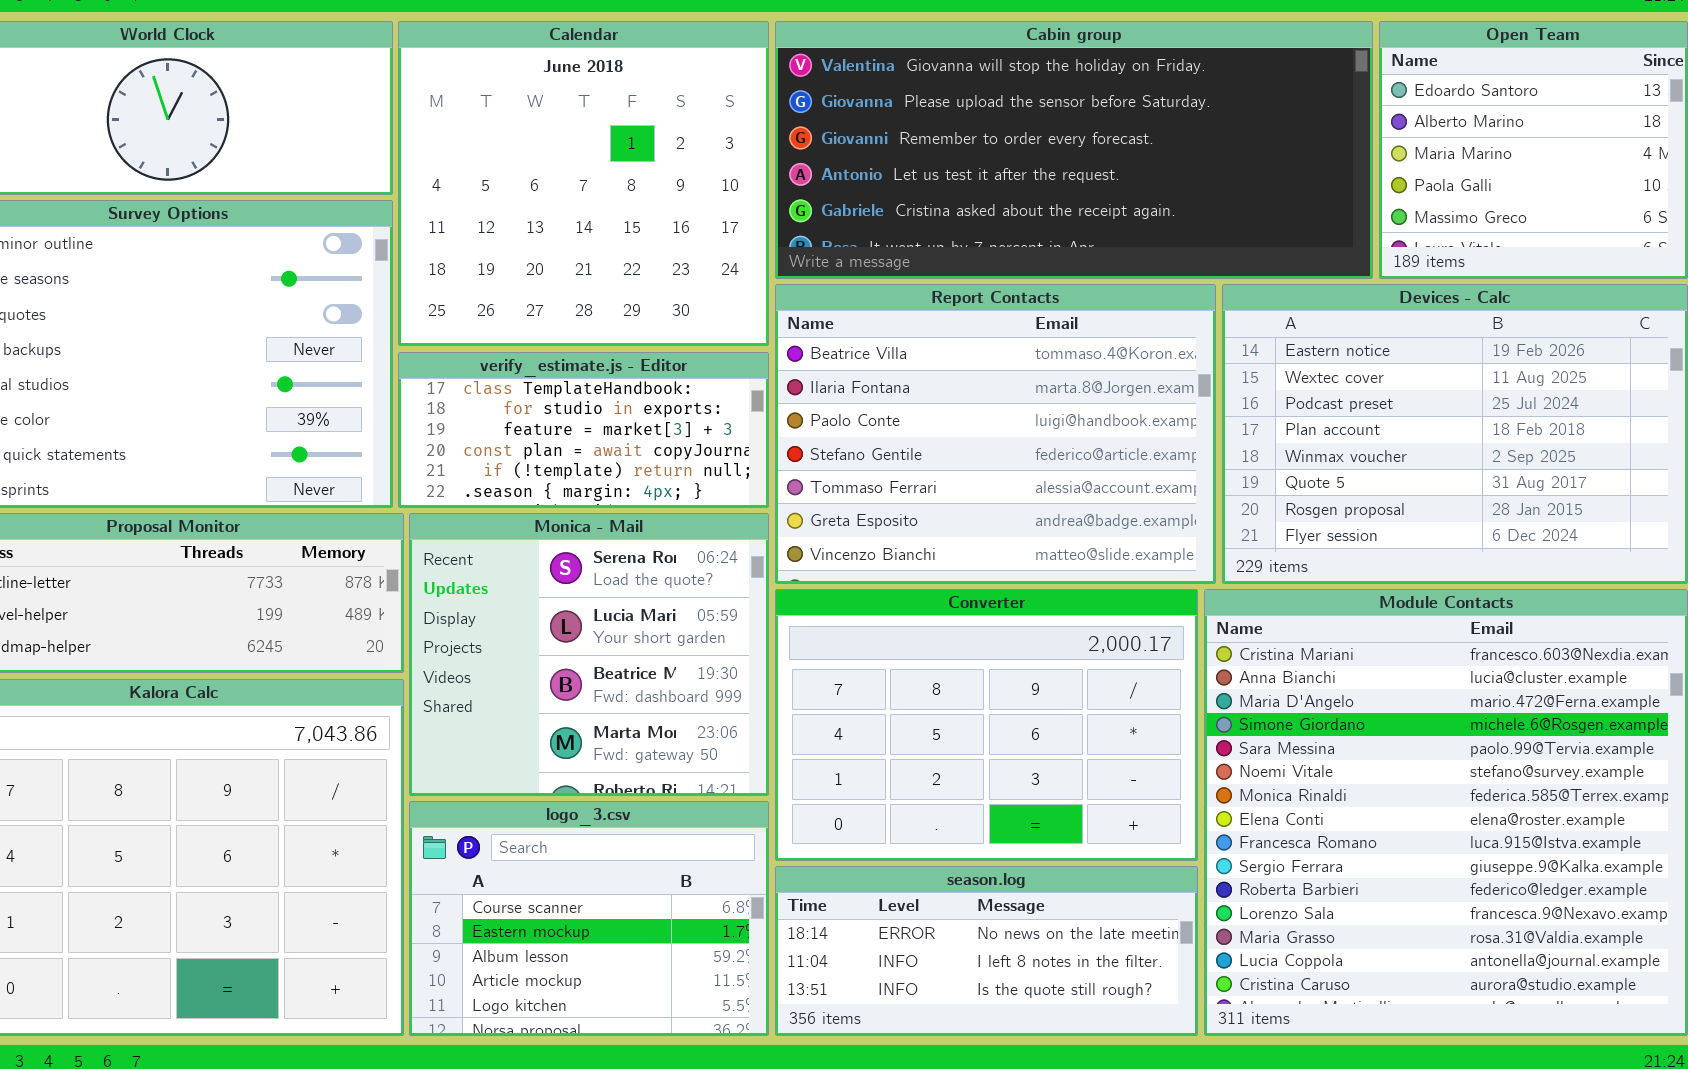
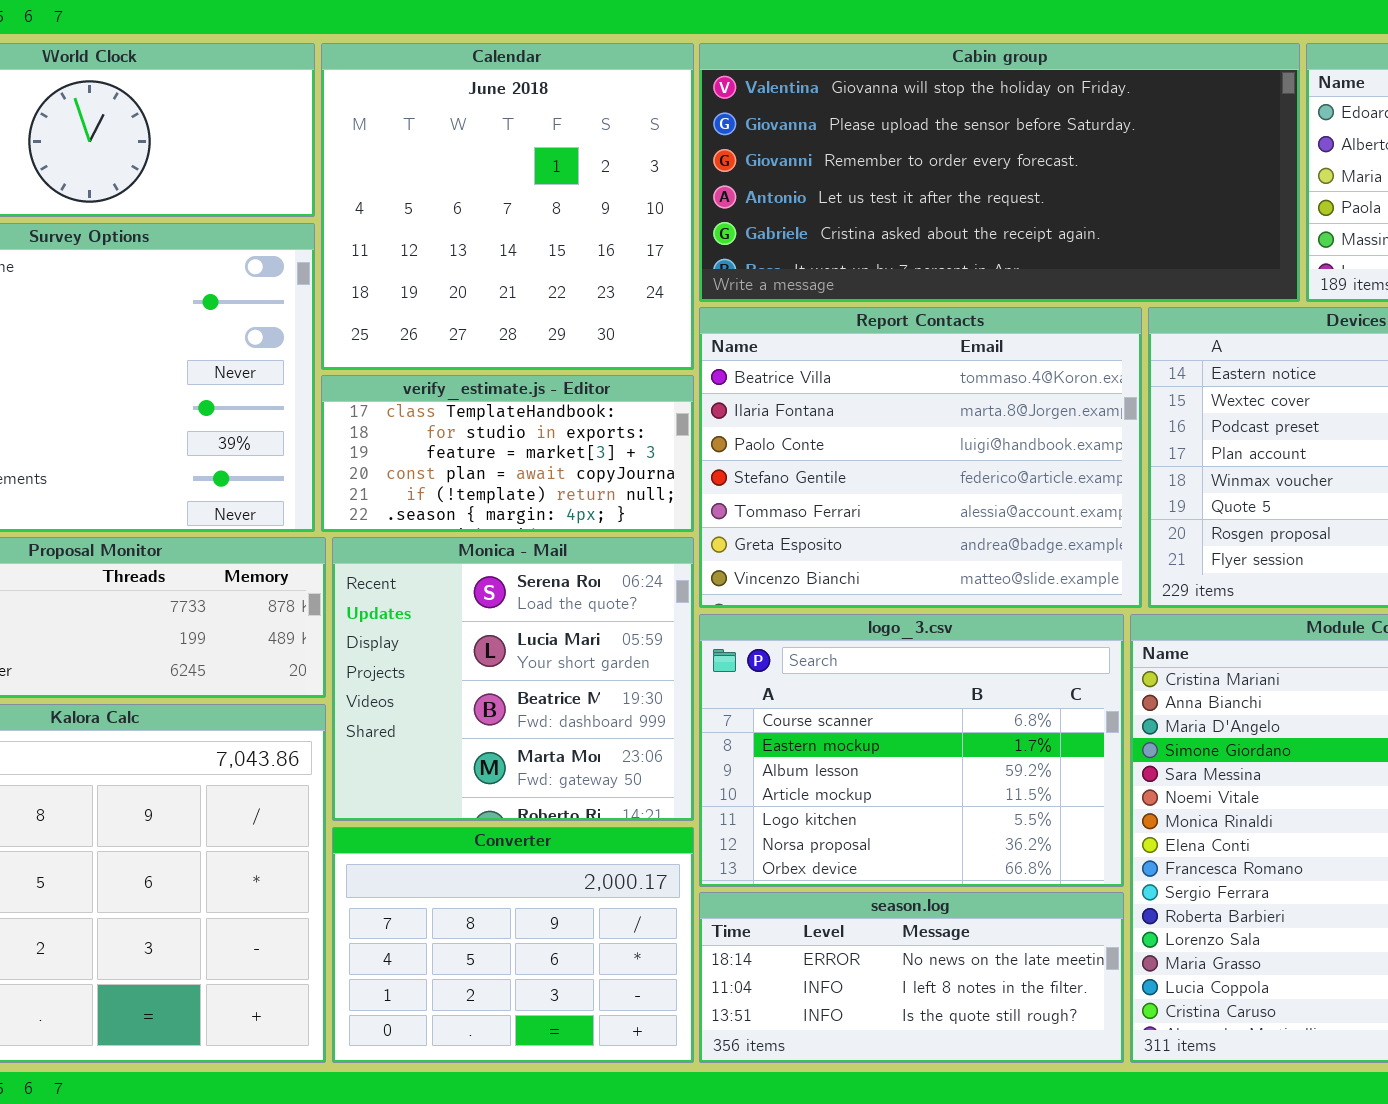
Converter: [775,589,1198,861] -> [332,827,694,1063], moved, resized
logo_3.csv: [409,801,769,1036] -> [699,614,1124,887], moved, resized

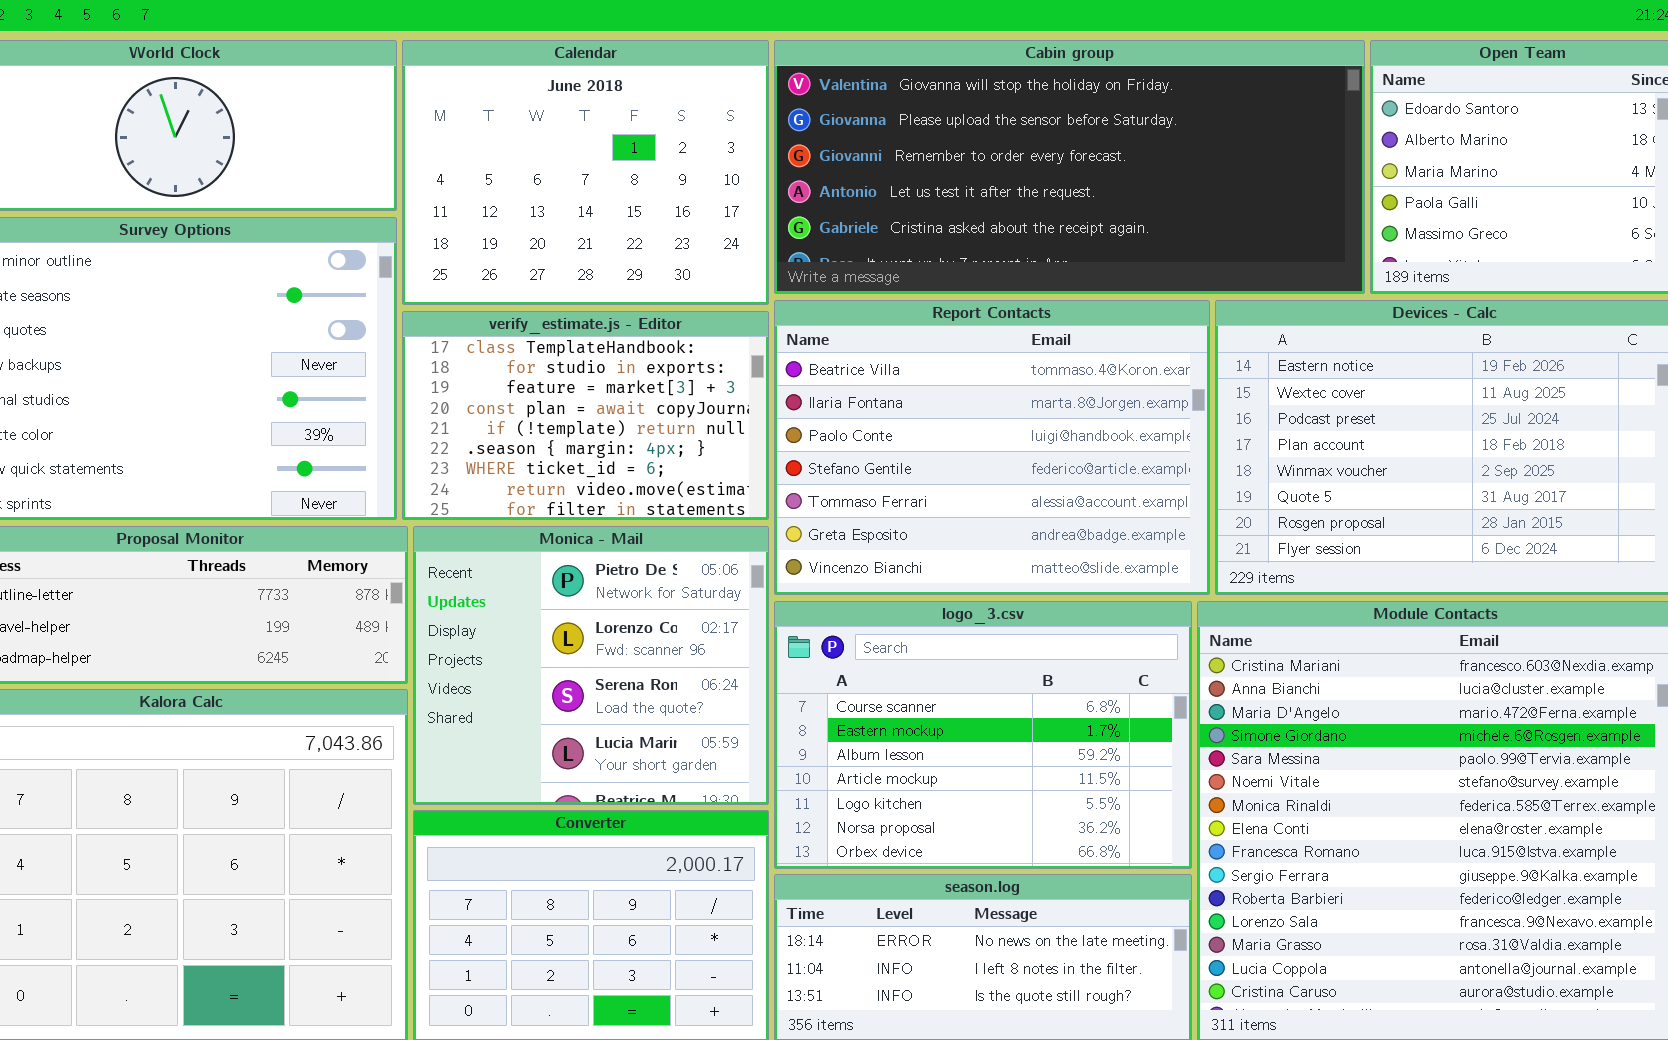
Calendar: [321,43,694,370] -> [402,40,769,305], resized
verify_estimate.js - Editor: [321,375,694,532] -> [402,311,769,520], resized
Monica - Mail: [332,537,694,821] -> [413,526,769,805], scrolled up 2 rows

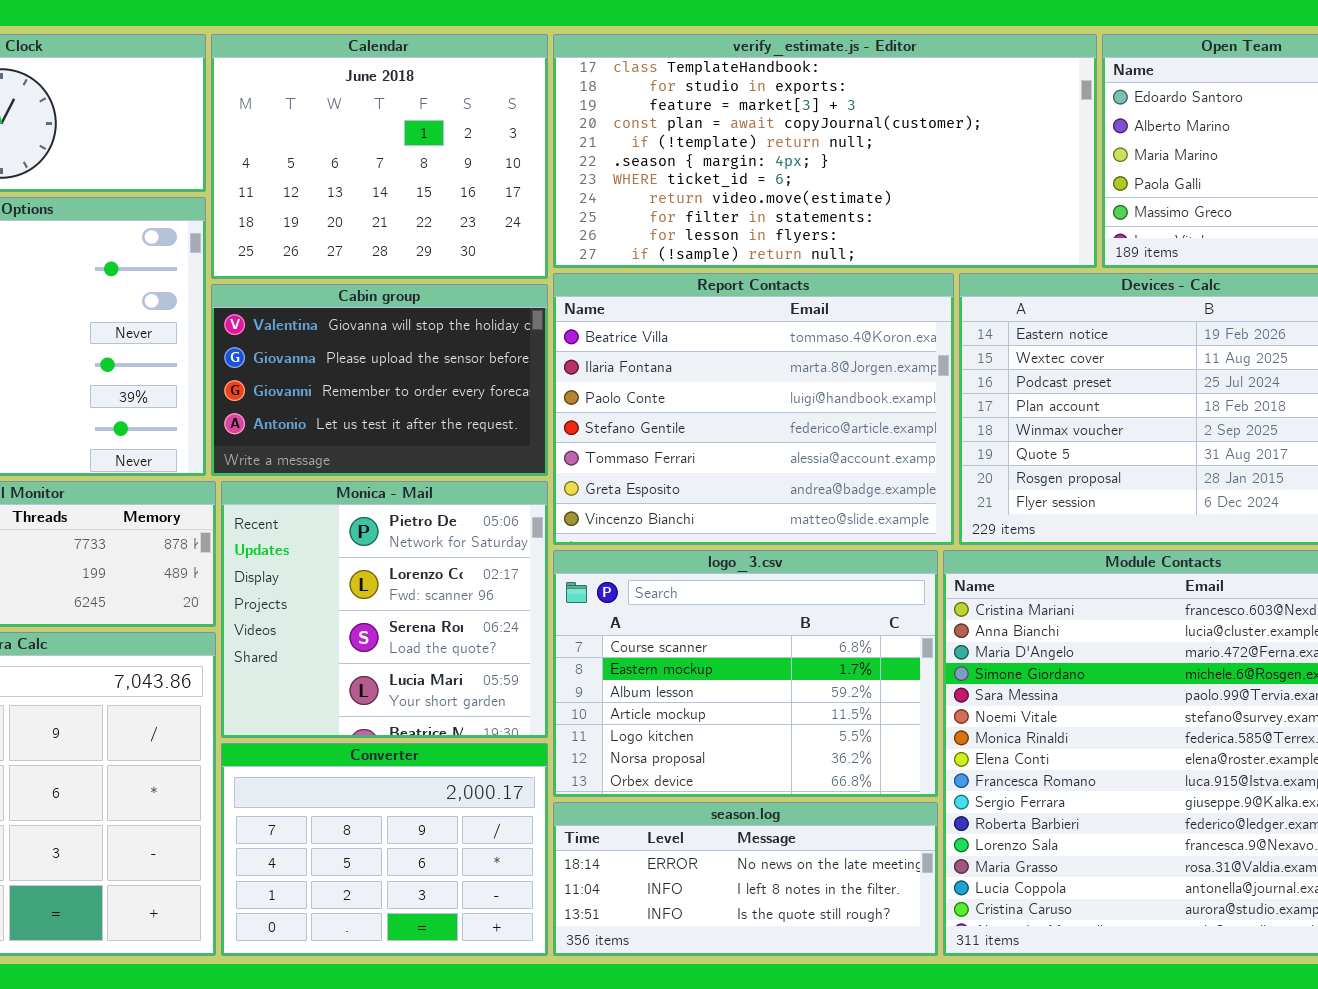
Cabin group: [774,40,1365,294] -> [211,284,548,476], moved, resized
verify_estimate.js - Editor: [402,311,769,520] -> [553,34,1097,268], moved, resized

